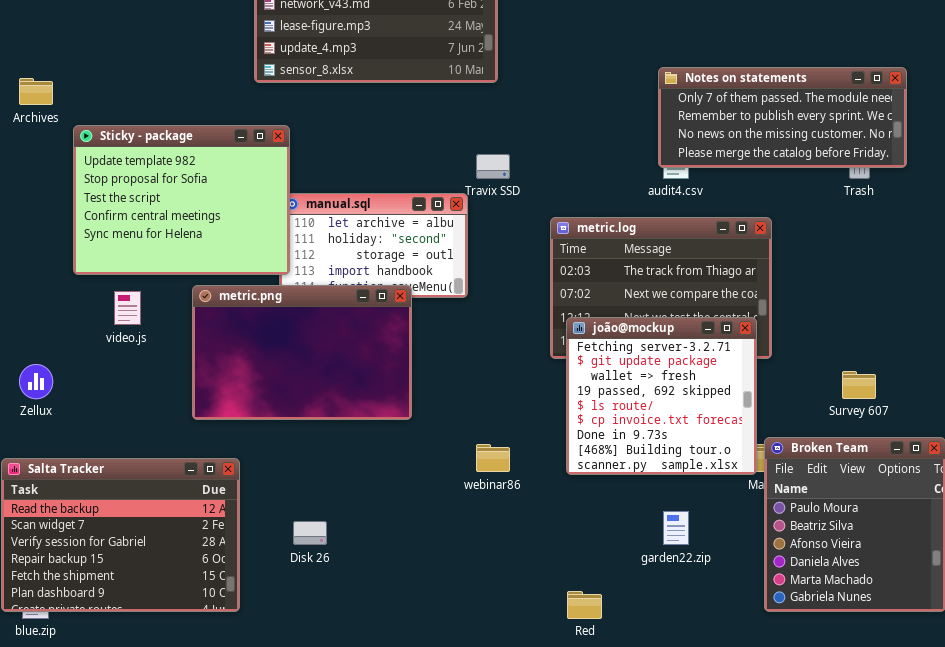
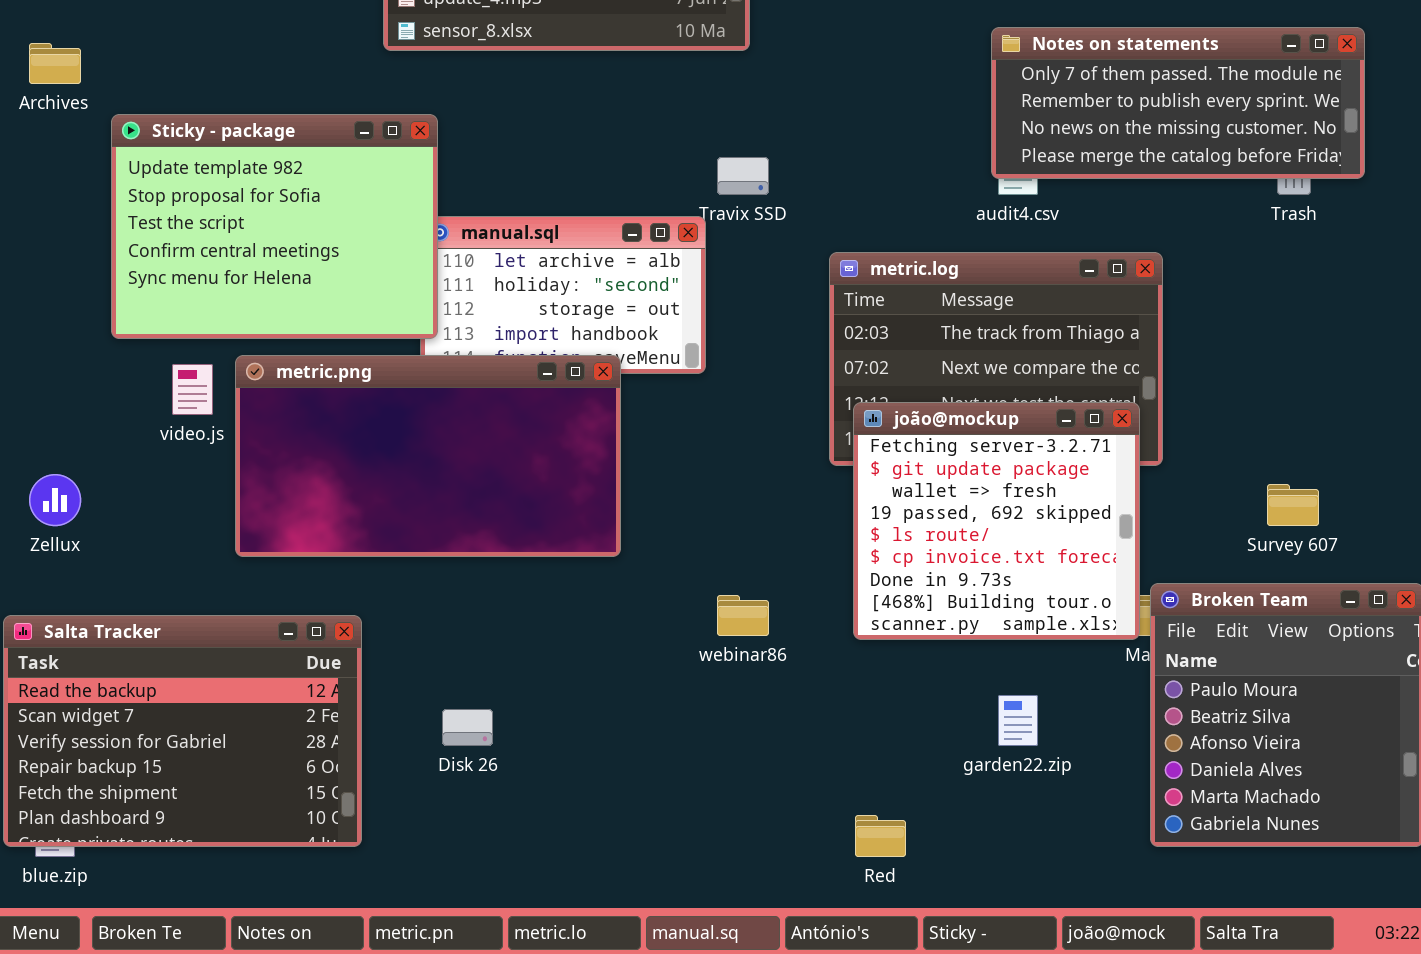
metric.png: [192,285,412,420] -> [235,355,621,557], resized

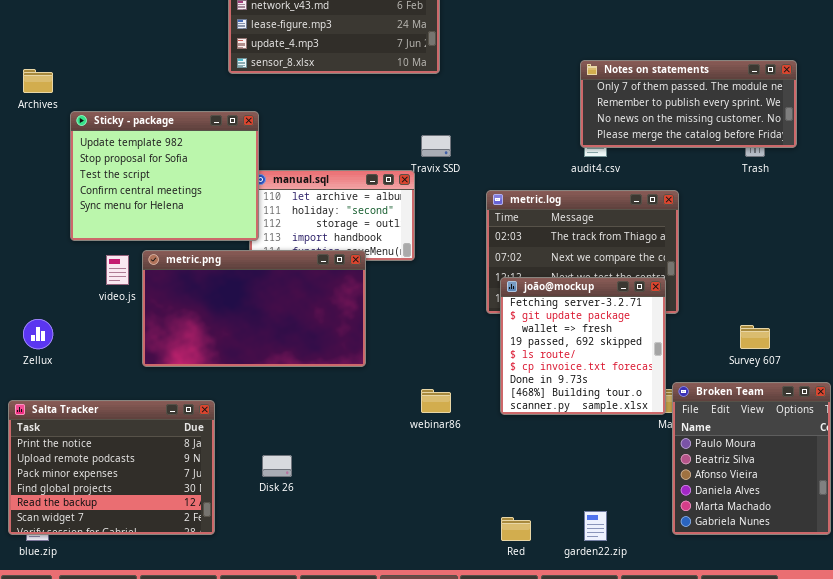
Salta Tracker: [3,615,362,847] -> [8,400,215,535], scrolled up 4 rows
garden22.zip: [998,695,1038,746] -> [584,511,607,541], moved

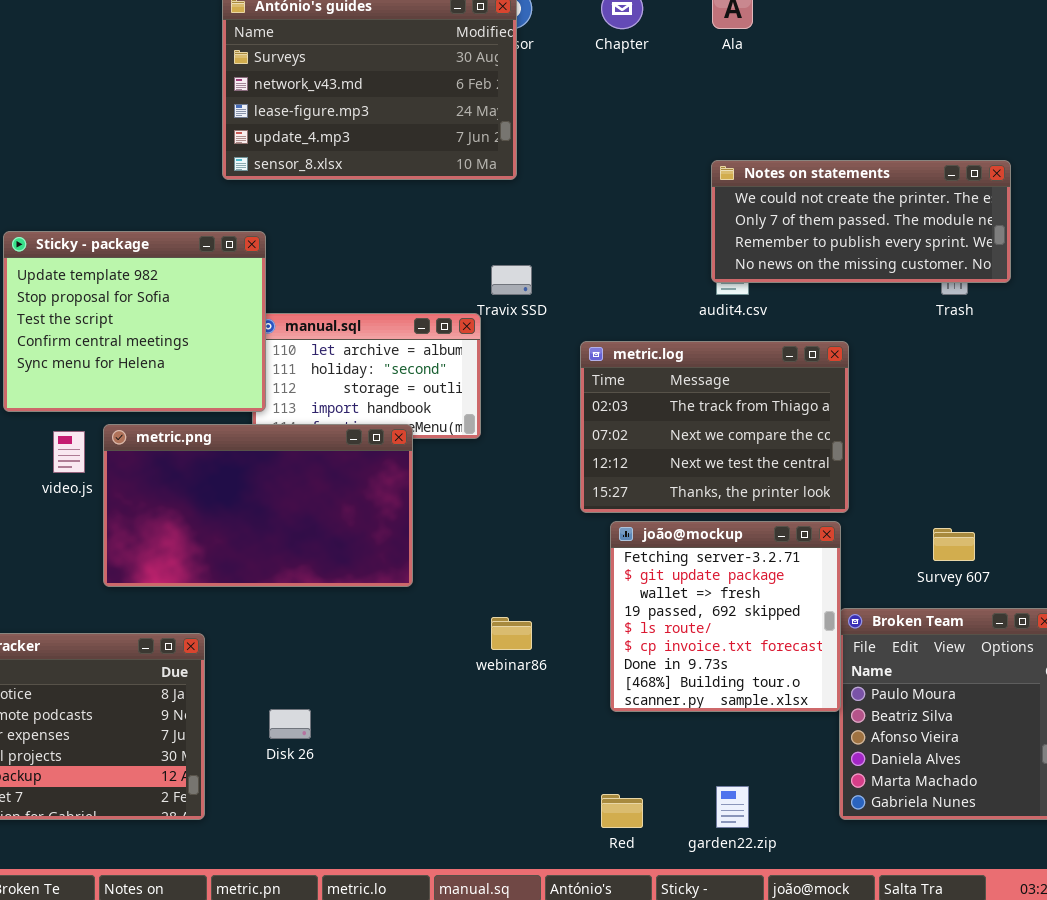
Notes on statements: [580,60,797,148] -> [711,160,1011,283], scrolled up 1 row
joão@mockup: [500,277,666,415] -> [610,521,841,712], moved

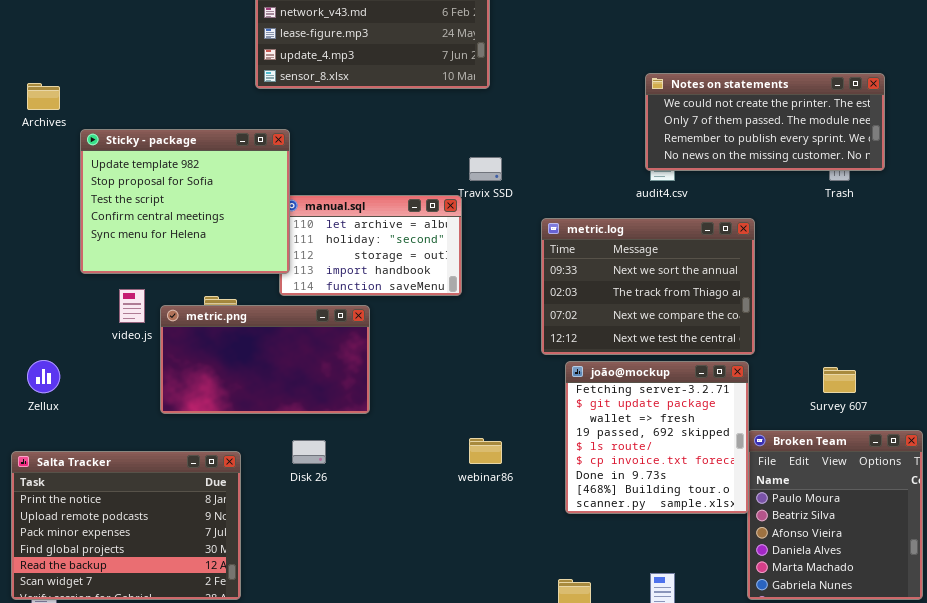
metric.log: [580,341,849,513] -> [541,218,755,355], scrolled up 1 row
metric.png: [103,424,413,587] -> [160,305,370,414], resized
Disk 26: [269,709,311,739] -> [292,440,326,464], moved

